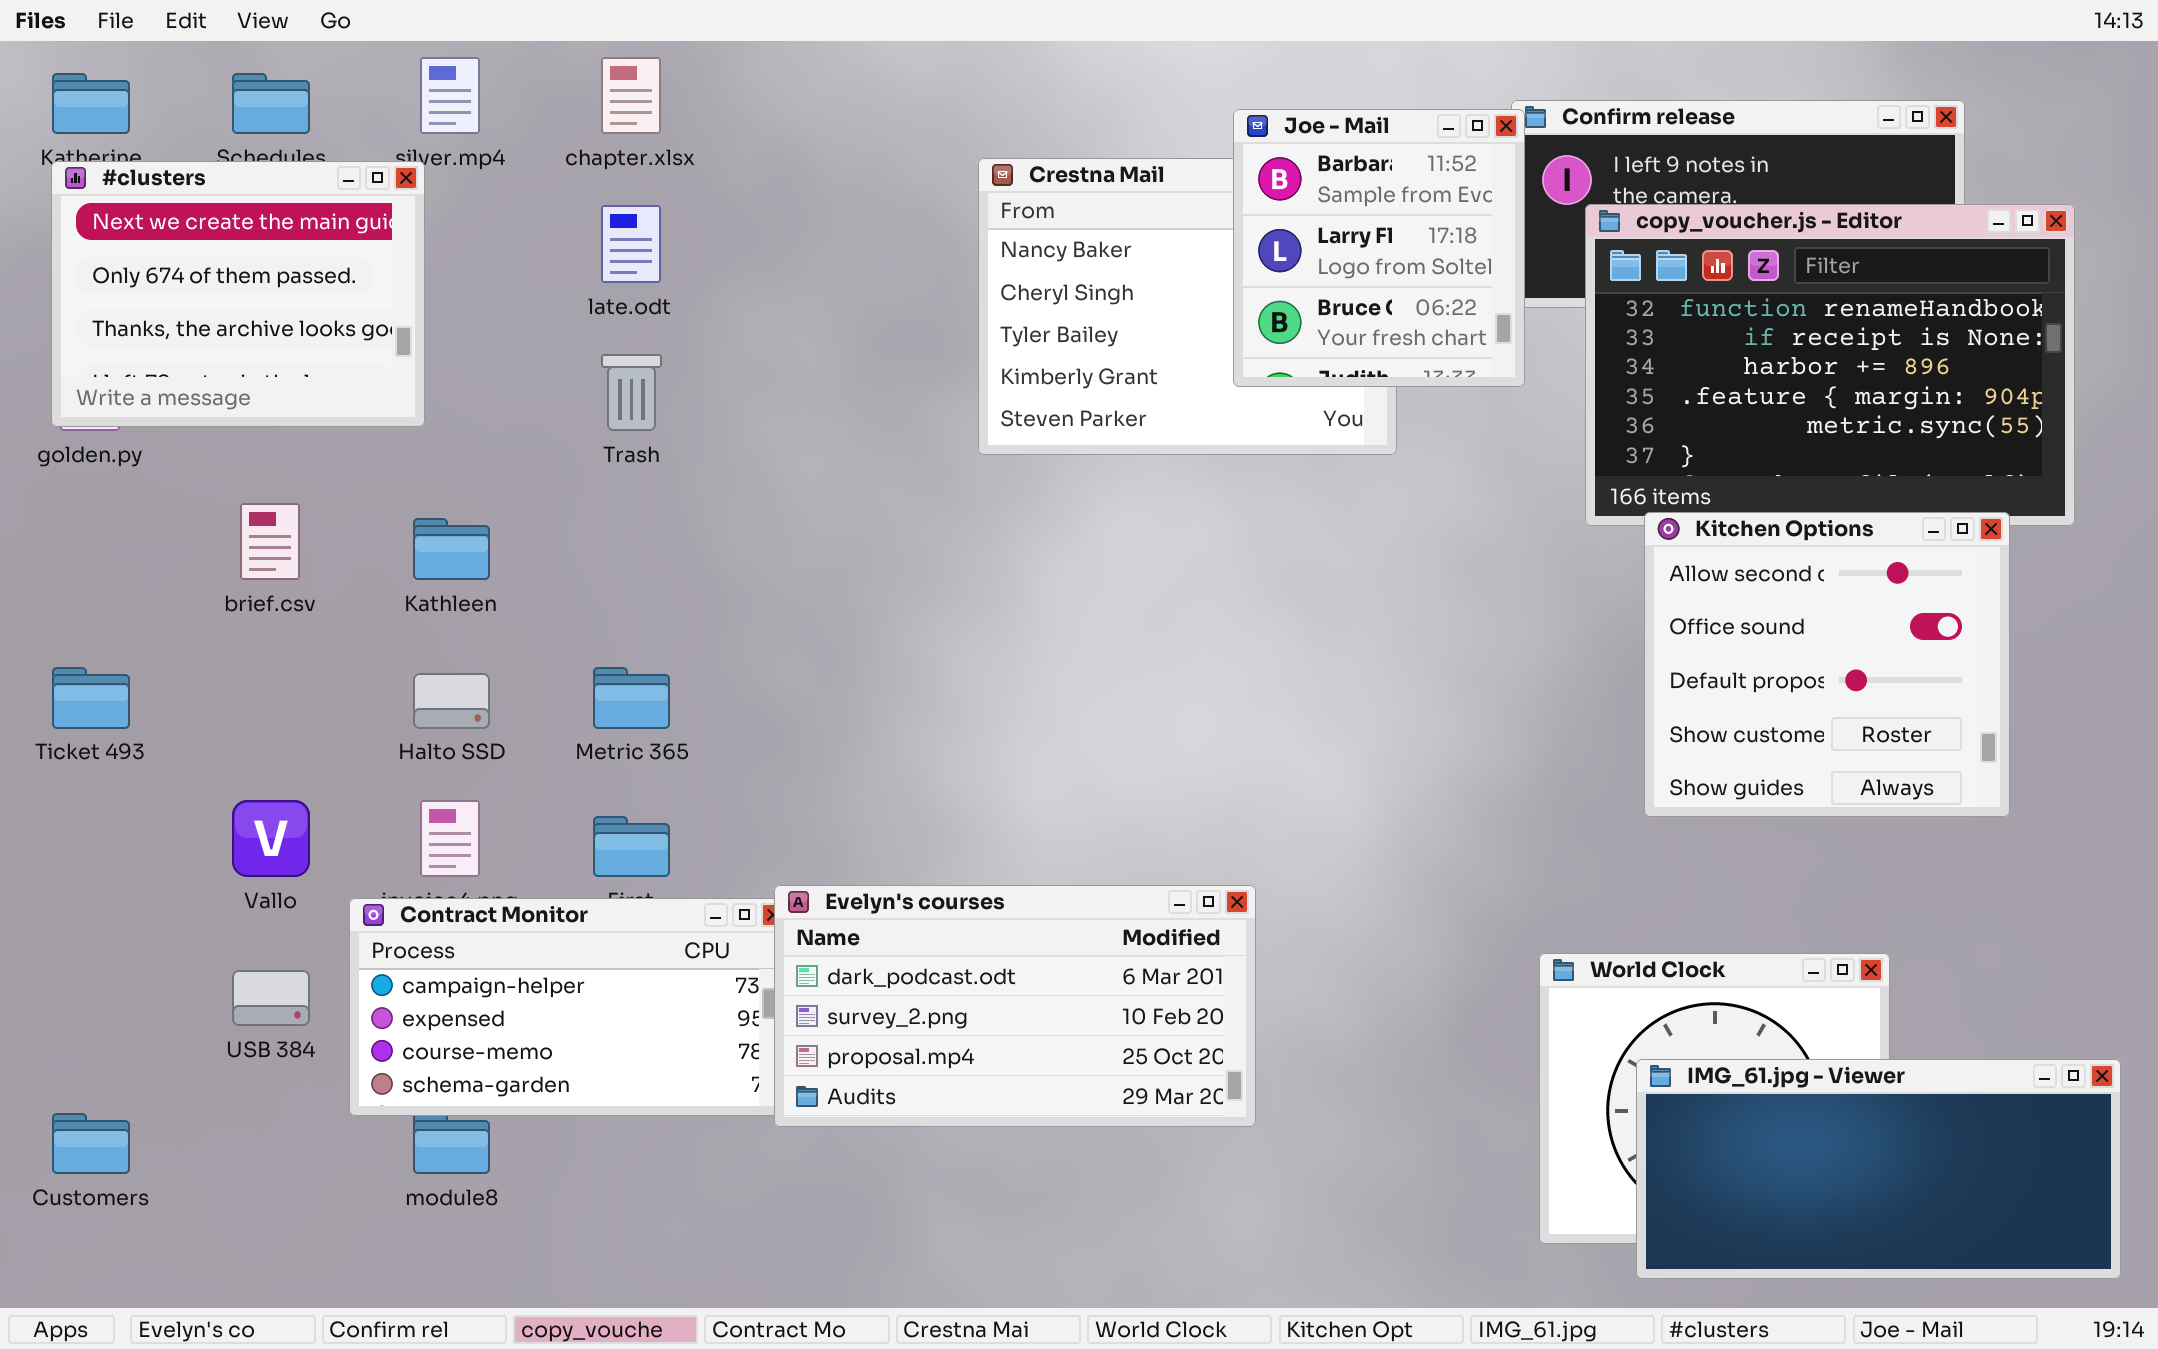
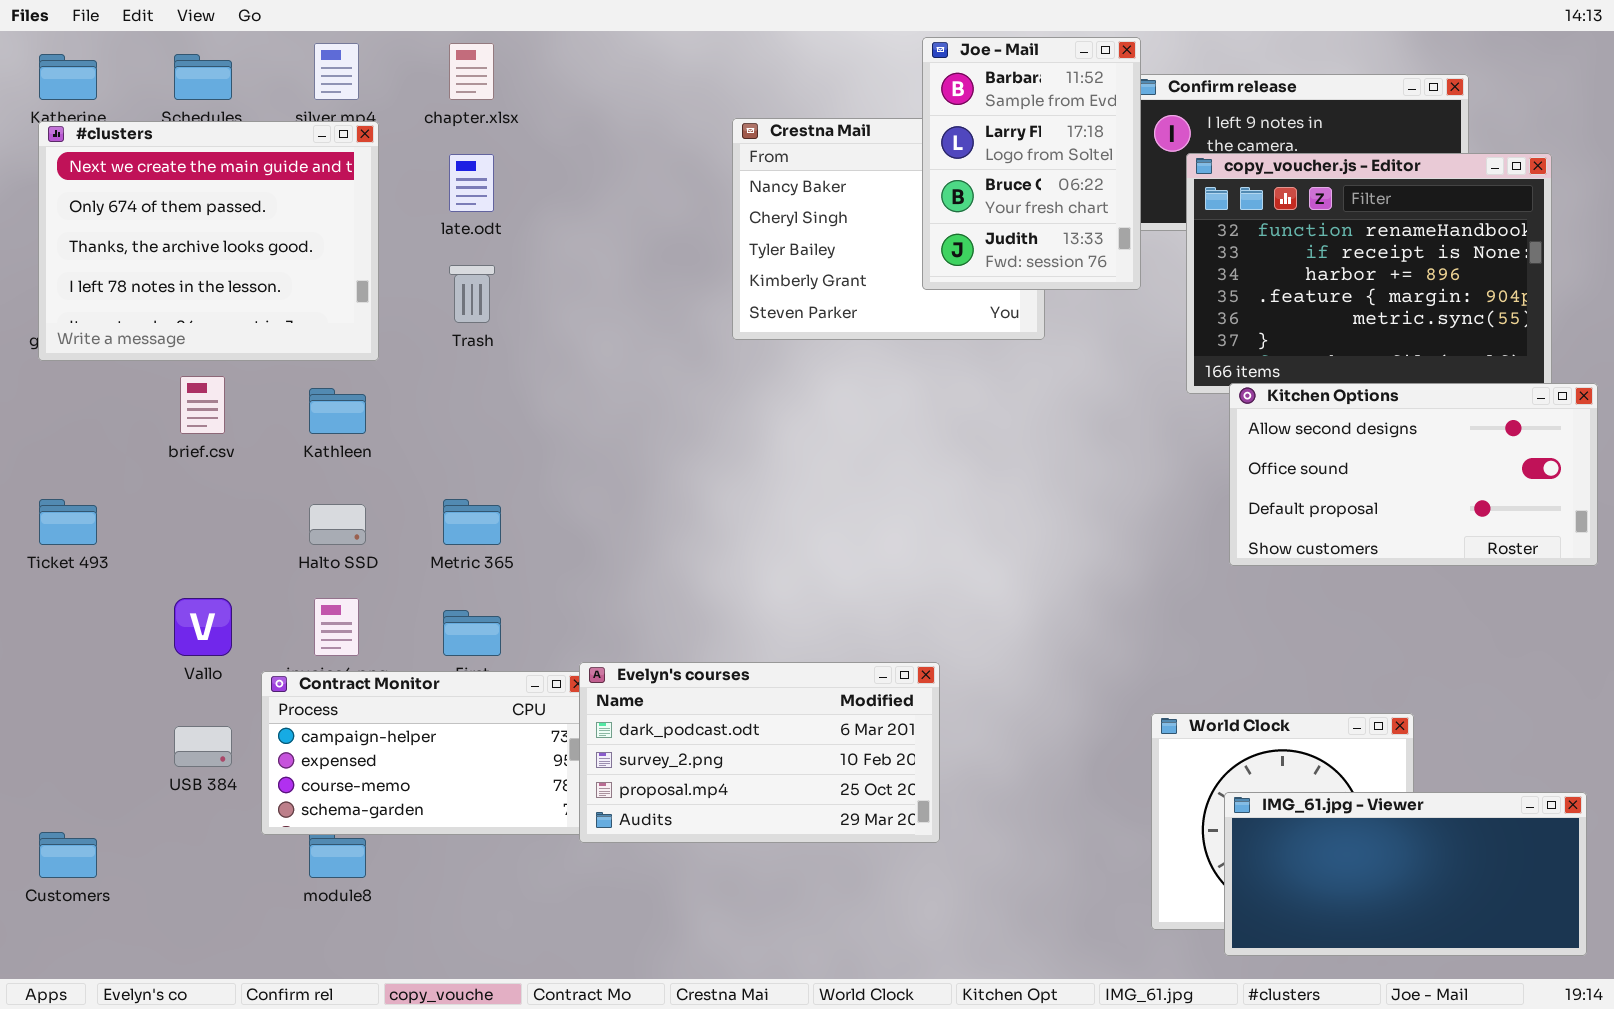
Joe - Mail: [1233,109,1525,387] -> [922,37,1141,290], resized
#clusters: [51,161,425,427] -> [38,121,379,361], resized
Kitchen Options: [1644,512,2010,817] -> [1229,383,1598,566], resized

